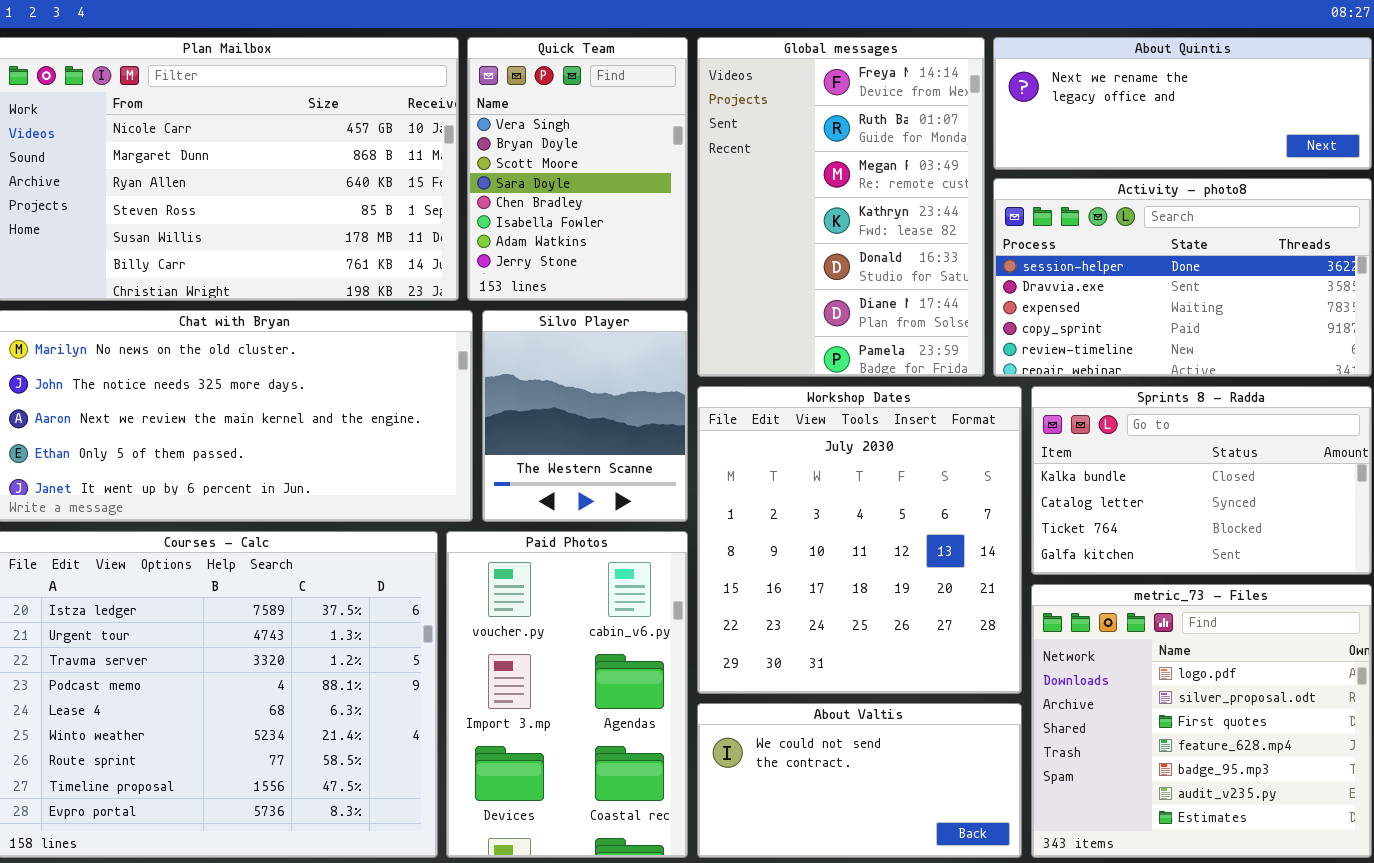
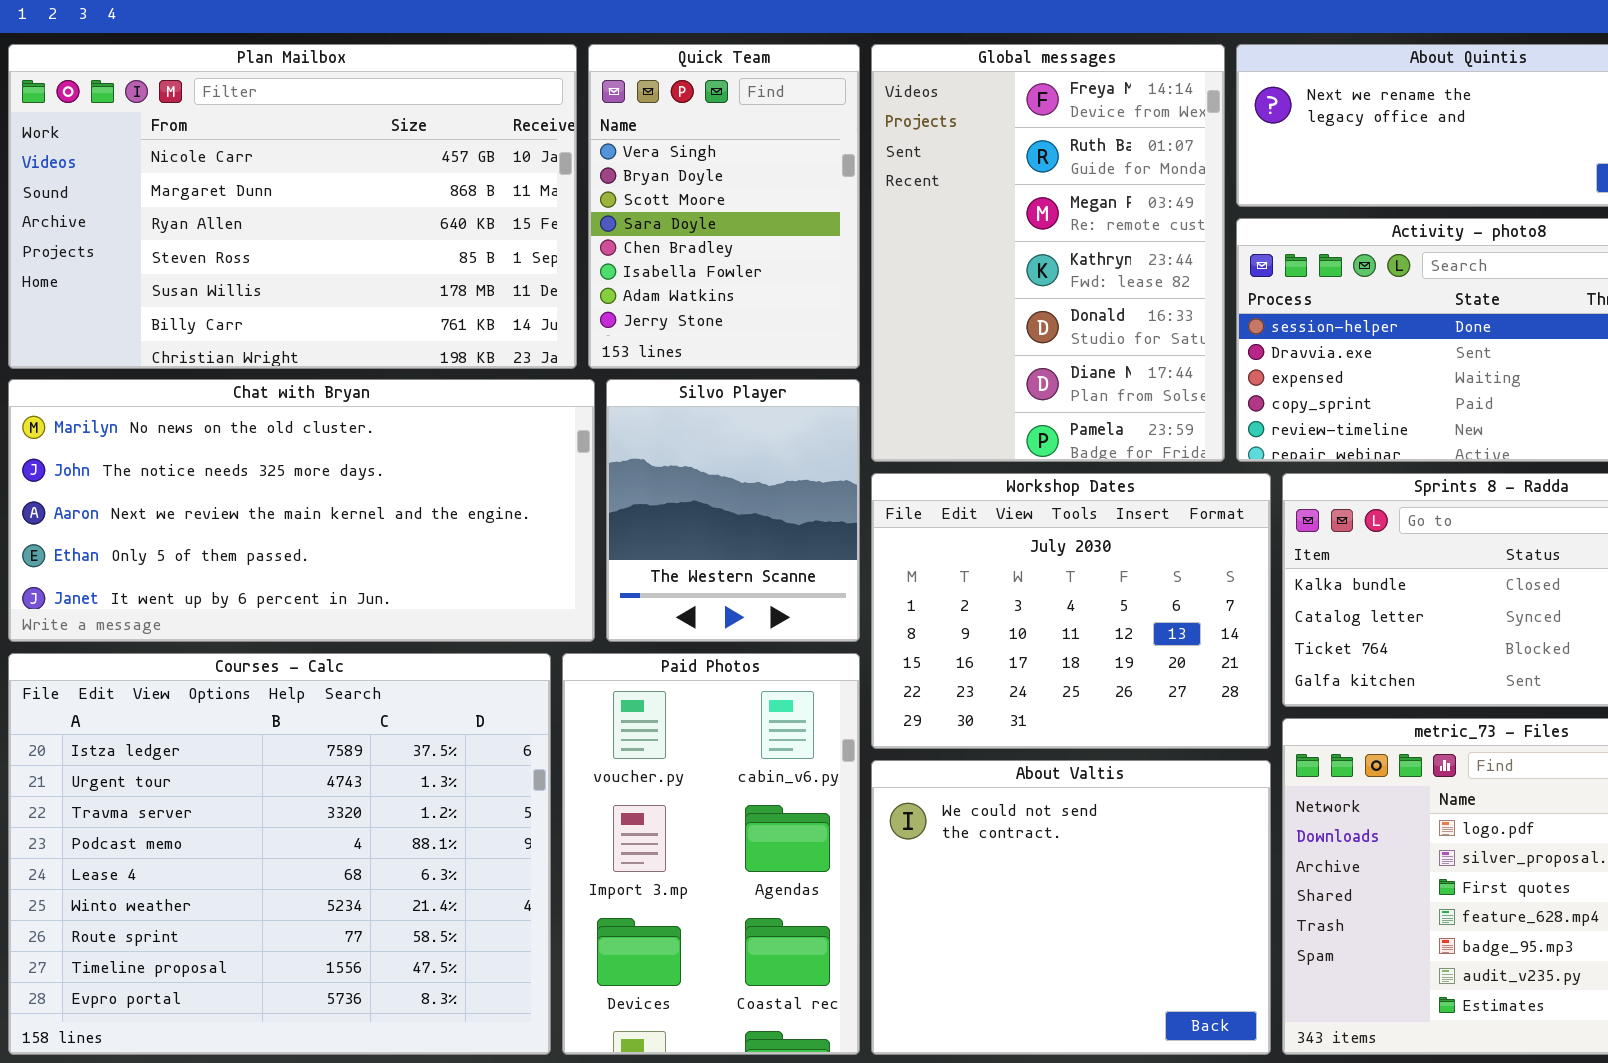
Workshop Dates: [697,386,1022,694] -> [871,473,1271,749], resized
About Valtis: [697,703,1022,858] -> [871,760,1271,1055], resized

